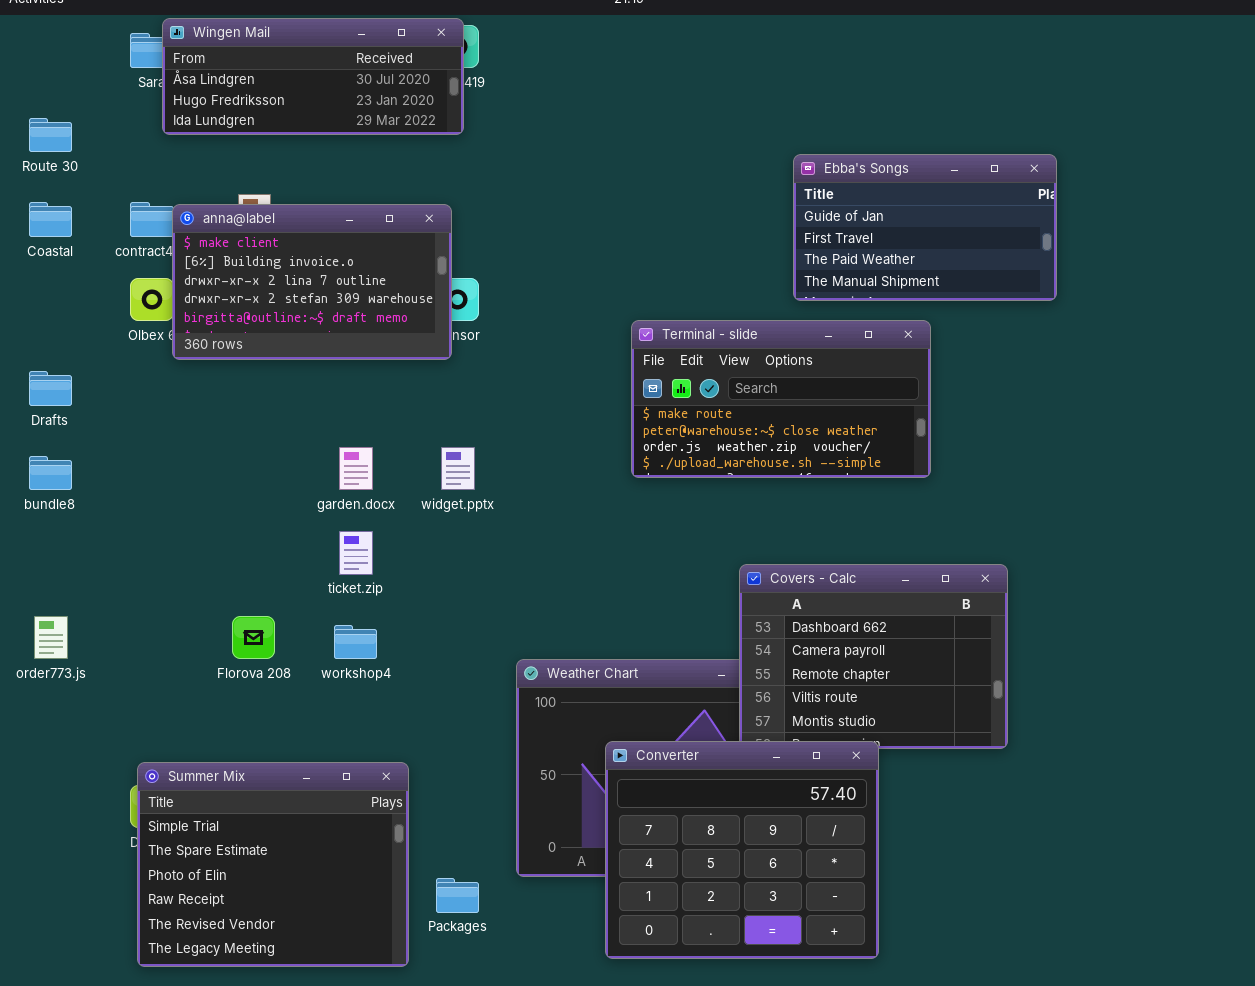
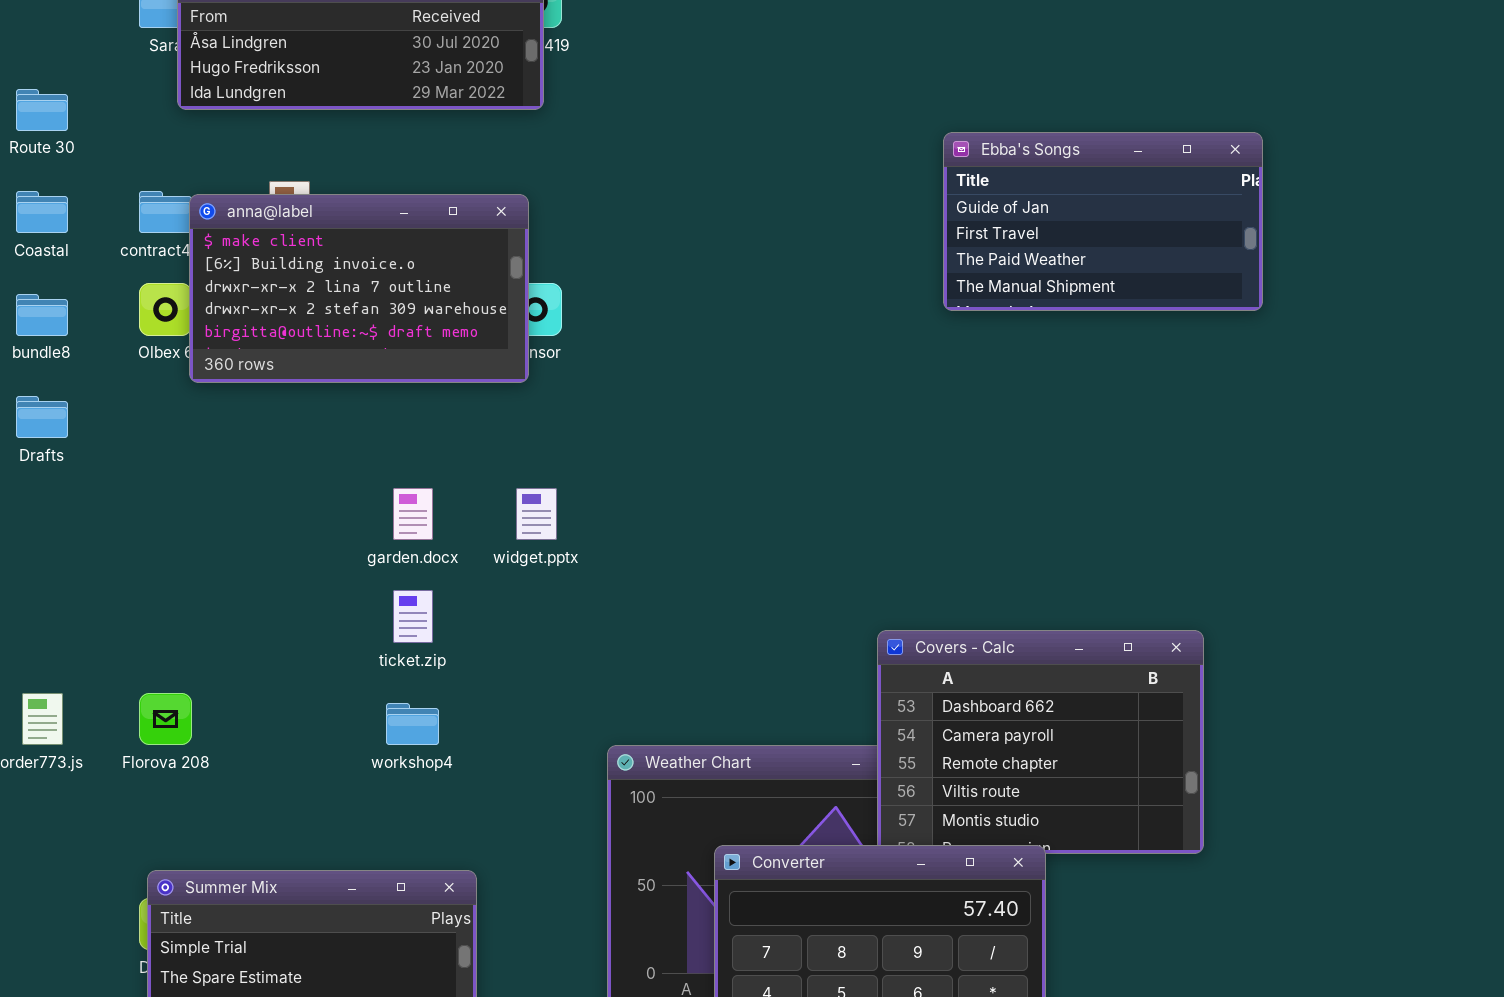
Terminal - slide: [631,320,931,478] -> none, closed
bundle8: [29,456,72,490] -> [16,294,68,336], moved
Florova 208: [232,616,275,659] -> [139,693,192,745], moved

